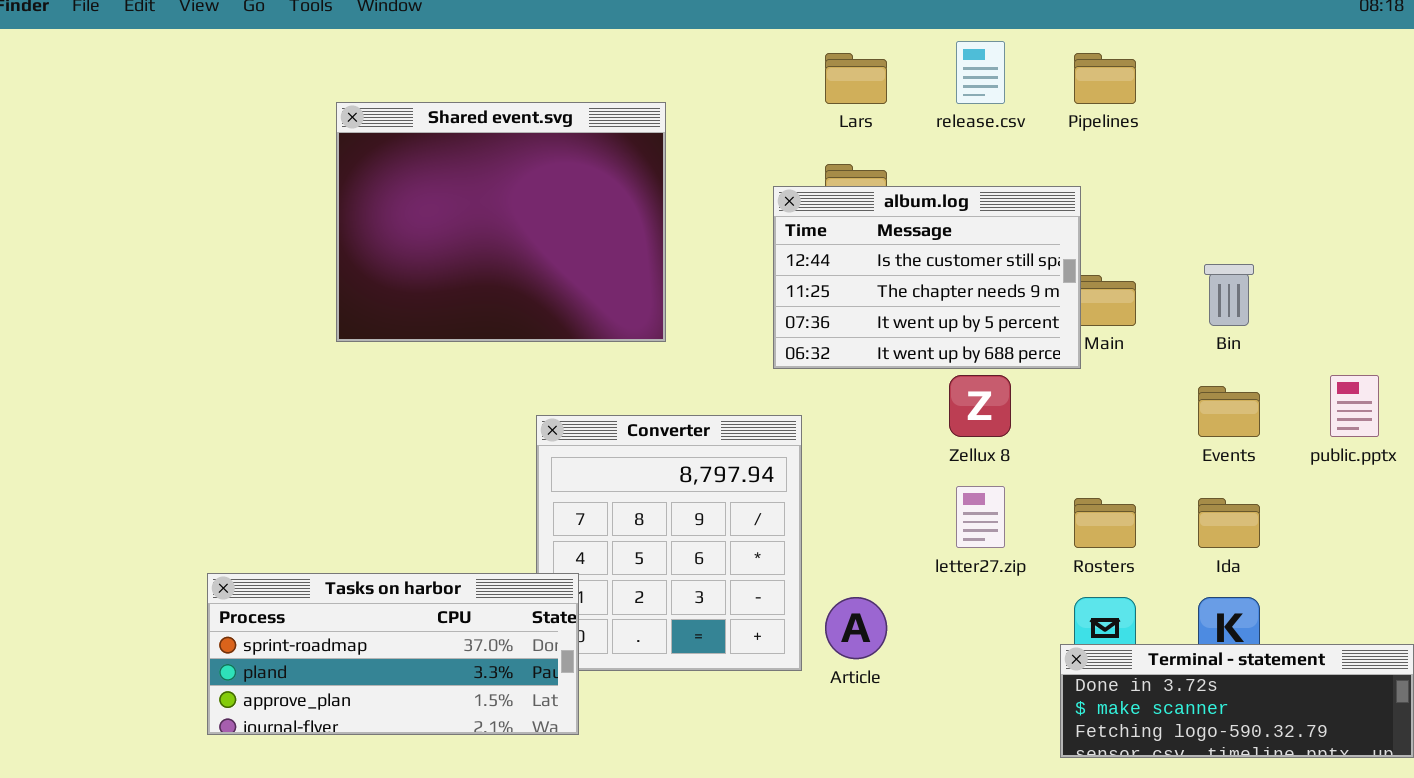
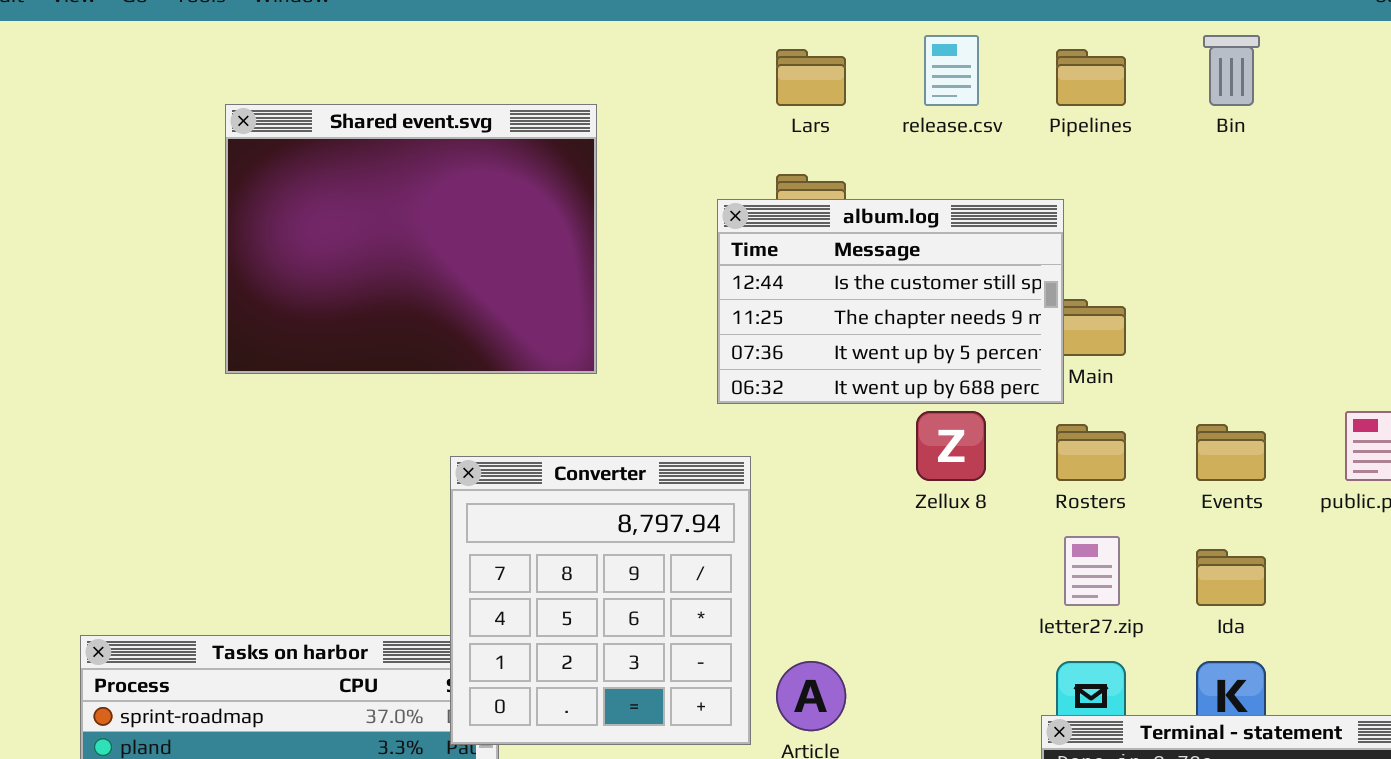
Bin: [1204,264,1254,326] -> [1203,35,1260,106], moved
Converter: [536,415,802,671] -> [450,456,751,745], raised
letter27.zip: [956,486,1005,548] -> [1064,536,1120,606], moved
Rosters: [1074,498,1136,548] -> [1056,424,1126,481], moved

